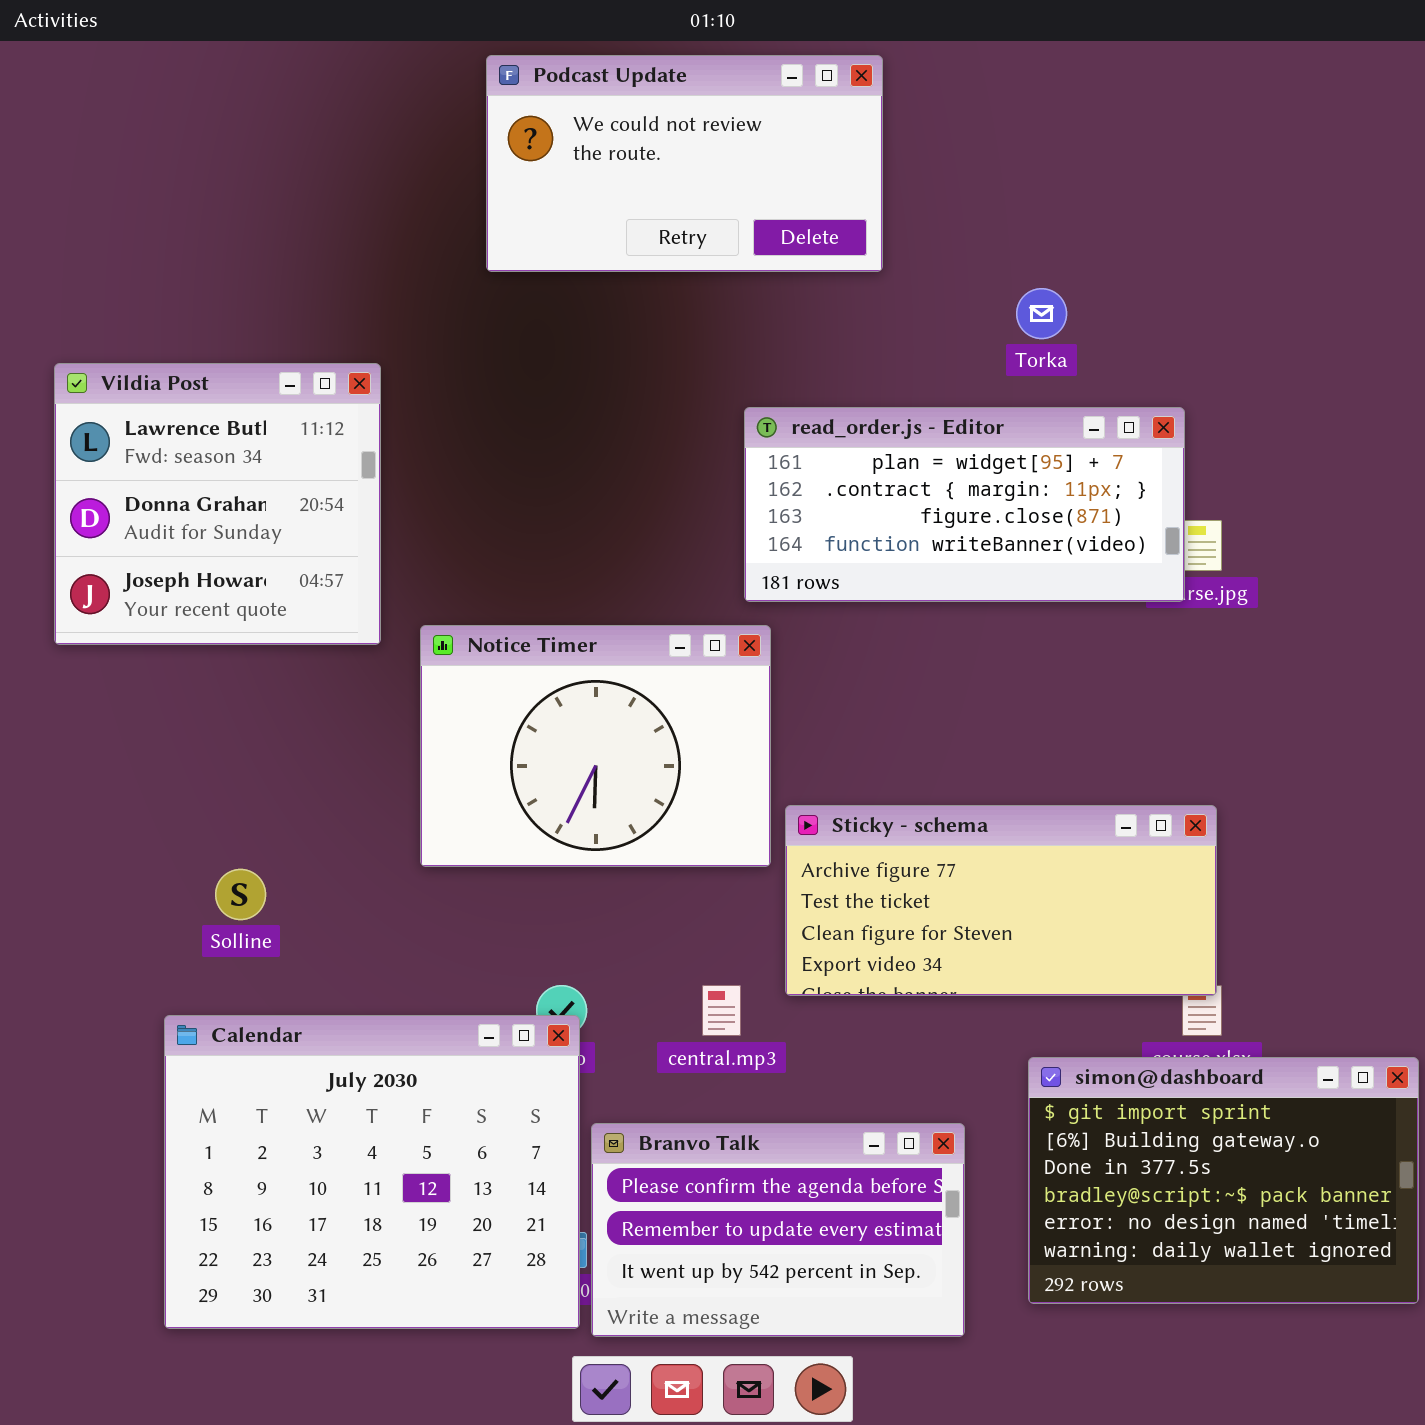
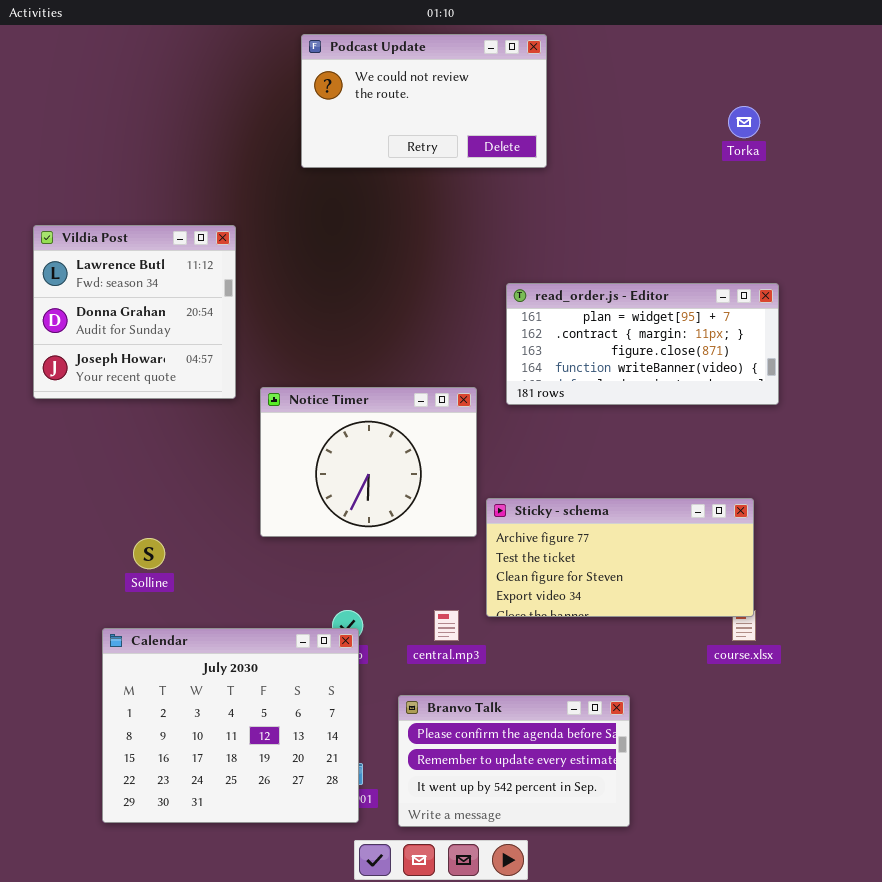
Torka: [1016,288,1067,339] -> [728,106,760,138], moved
read_order.js - Editor: [744,407,1185,602] -> [506,283,779,405], moved
simon@dashboard: [1028,1057,1419,1304] -> none, closed
Branvo Talk: [591,1123,965,1337] -> [398,695,630,827], moved

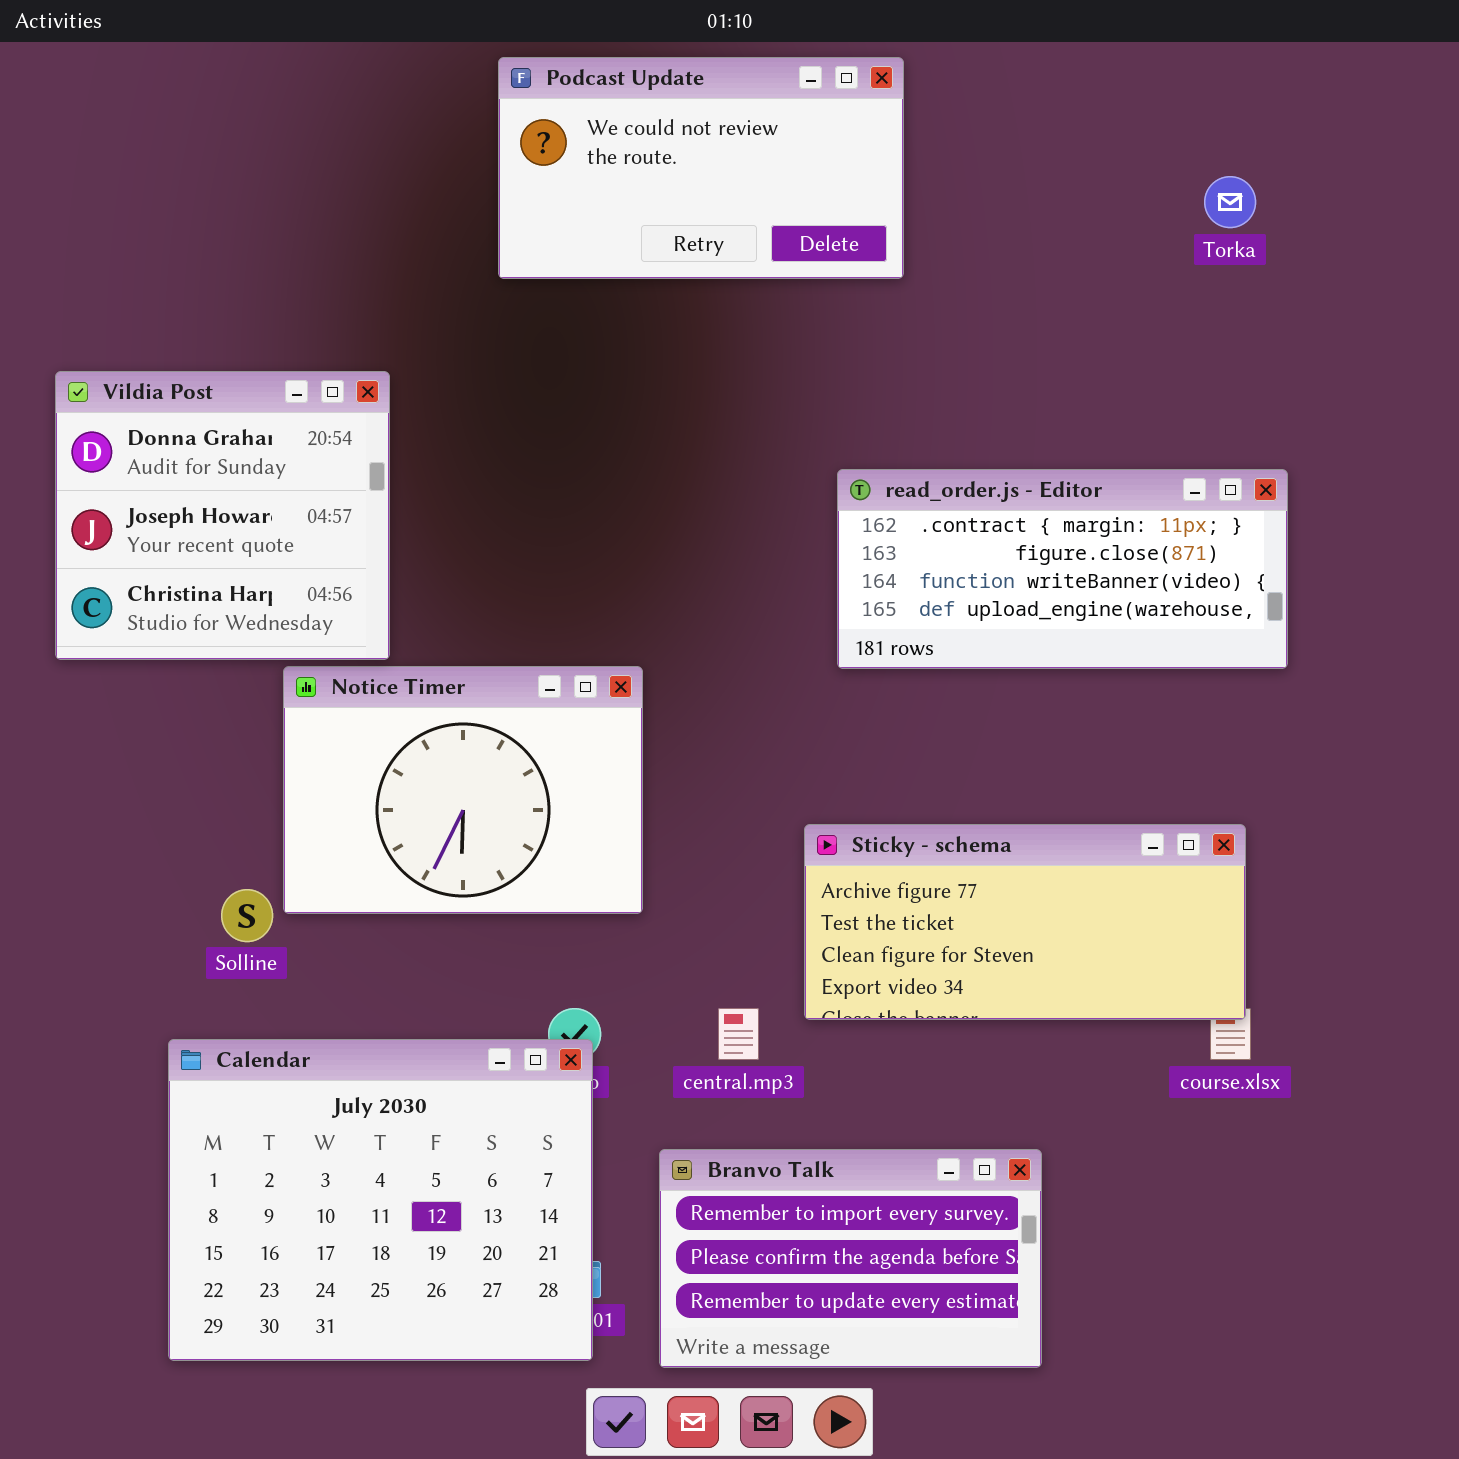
Vildia Post: [33,225,236,399] -> [55,371,390,660], scrolled down 1 row
read_order.js - Editor: [506,283,779,405] -> [837,469,1288,669], scrolled down 1 row
Notice Timer: [260,387,477,537] -> [283,666,643,914], moved
Branvo Talk: [398,695,630,827] -> [659,1149,1042,1368], scrolled up 1 row

